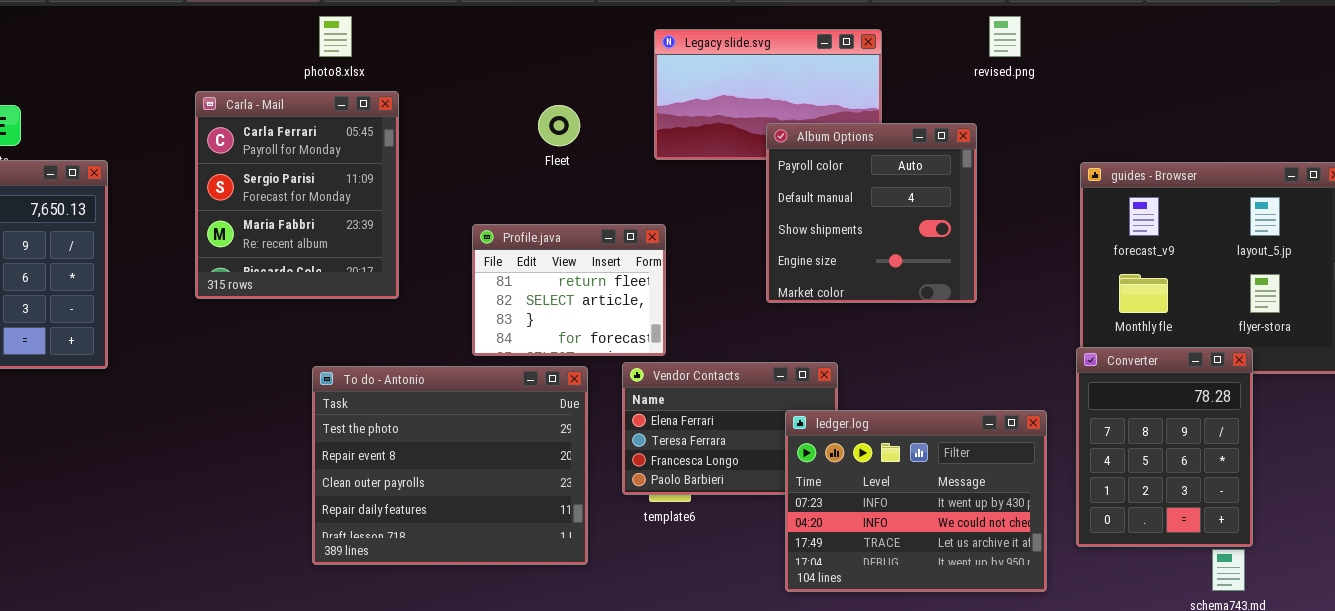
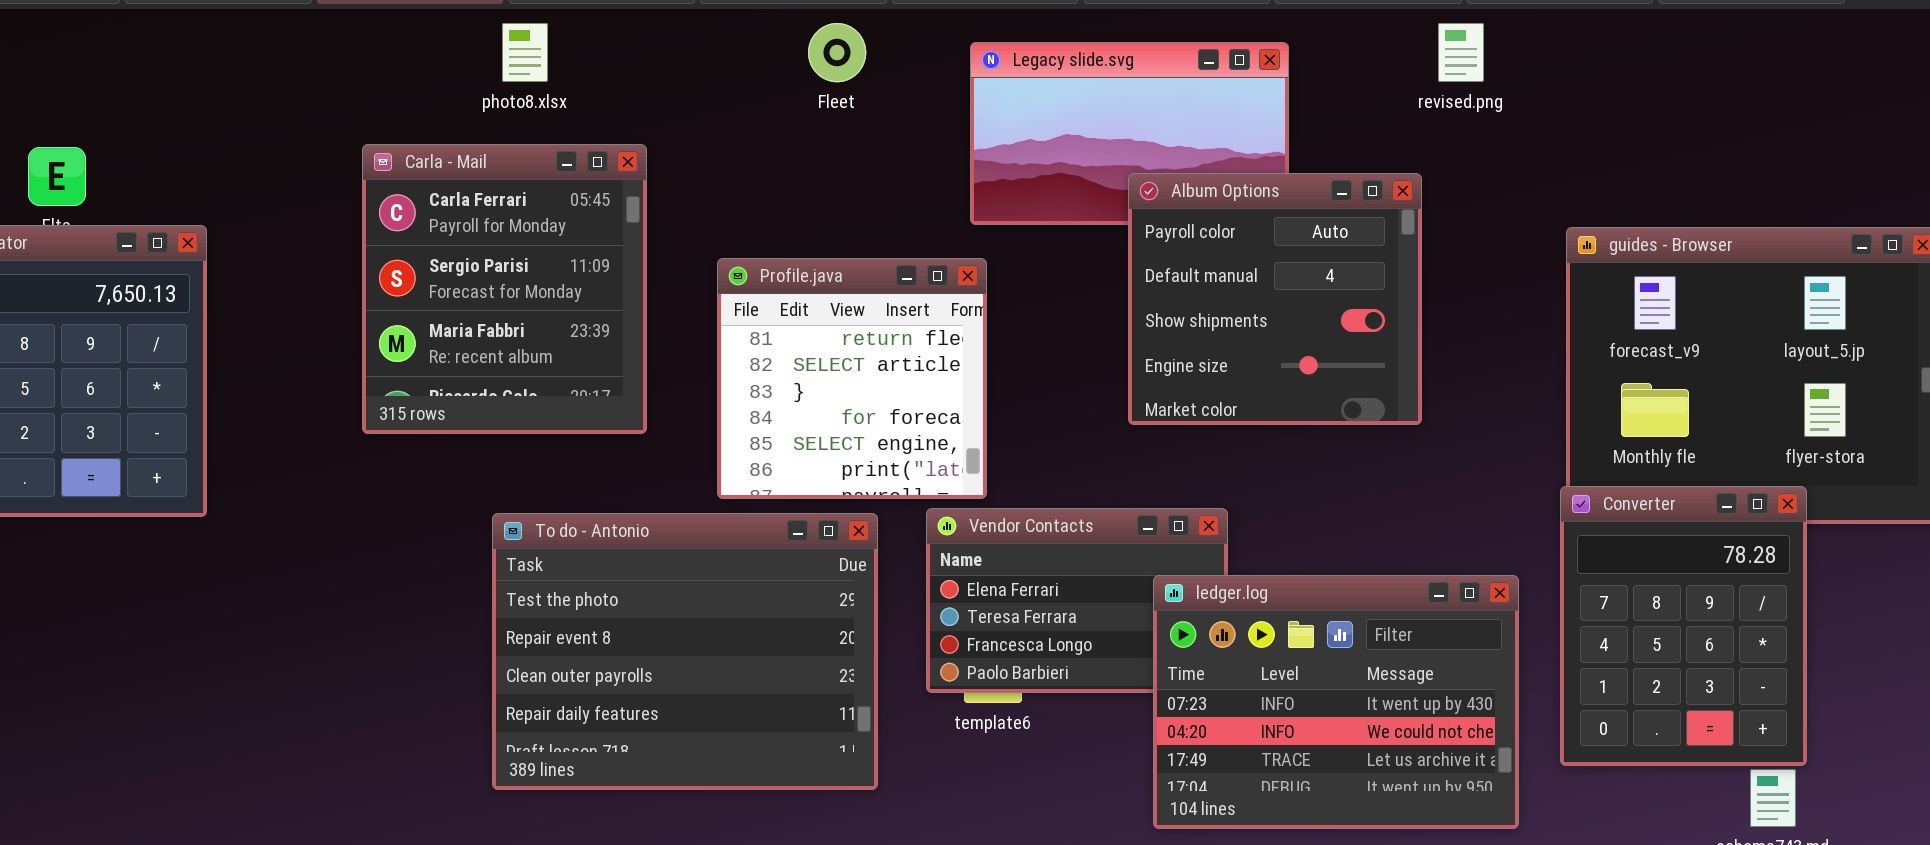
Carla - Mail: [195,91,399,299] -> [362,144,647,434], moved
Fleet: [538,105,580,146] -> [808,23,866,82], moved
Profile.java: [472,224,666,356] -> [717,258,987,499], resized

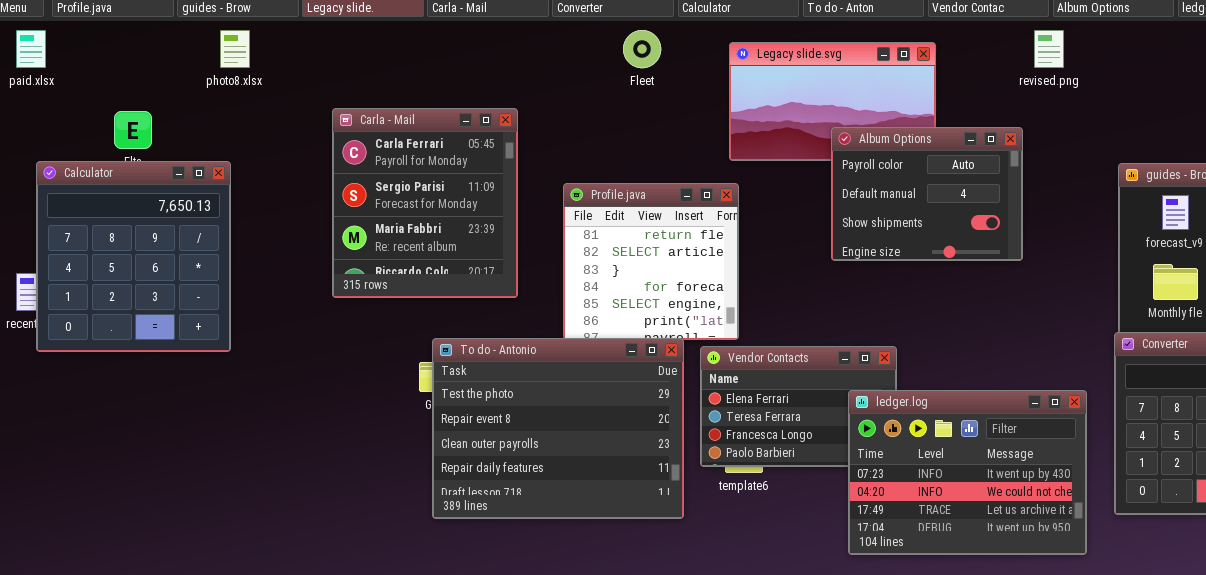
photo8.xlsx: [502,23,548,82] -> [220,30,250,68], moved
Album Options: [1128,173,1422,425] -> [831,127,1023,261], resized
To do - Antonio: [492,513,878,790] -> [432,338,684,519], moved

